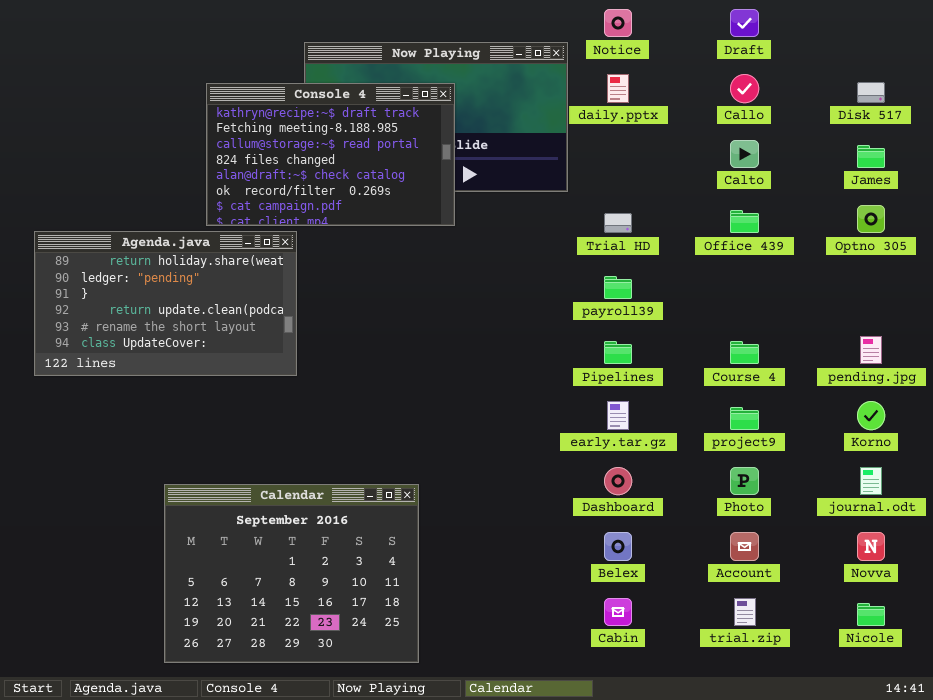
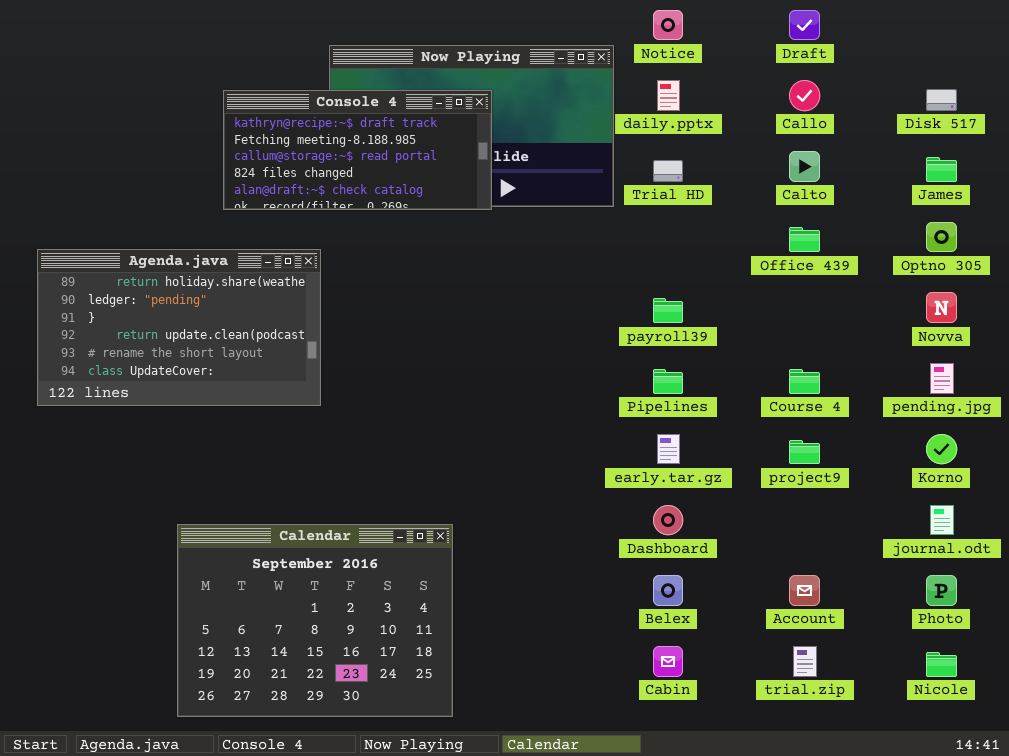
Console 4: [206,83,455,226] -> [223,90,492,210], resized
Trial HD: [604,213,632,233] -> [653,160,683,182], moved
Photo: [730,467,759,495] -> [926,575,957,606], moved
Novva: [857,532,885,561] -> [926,292,957,323], moved

